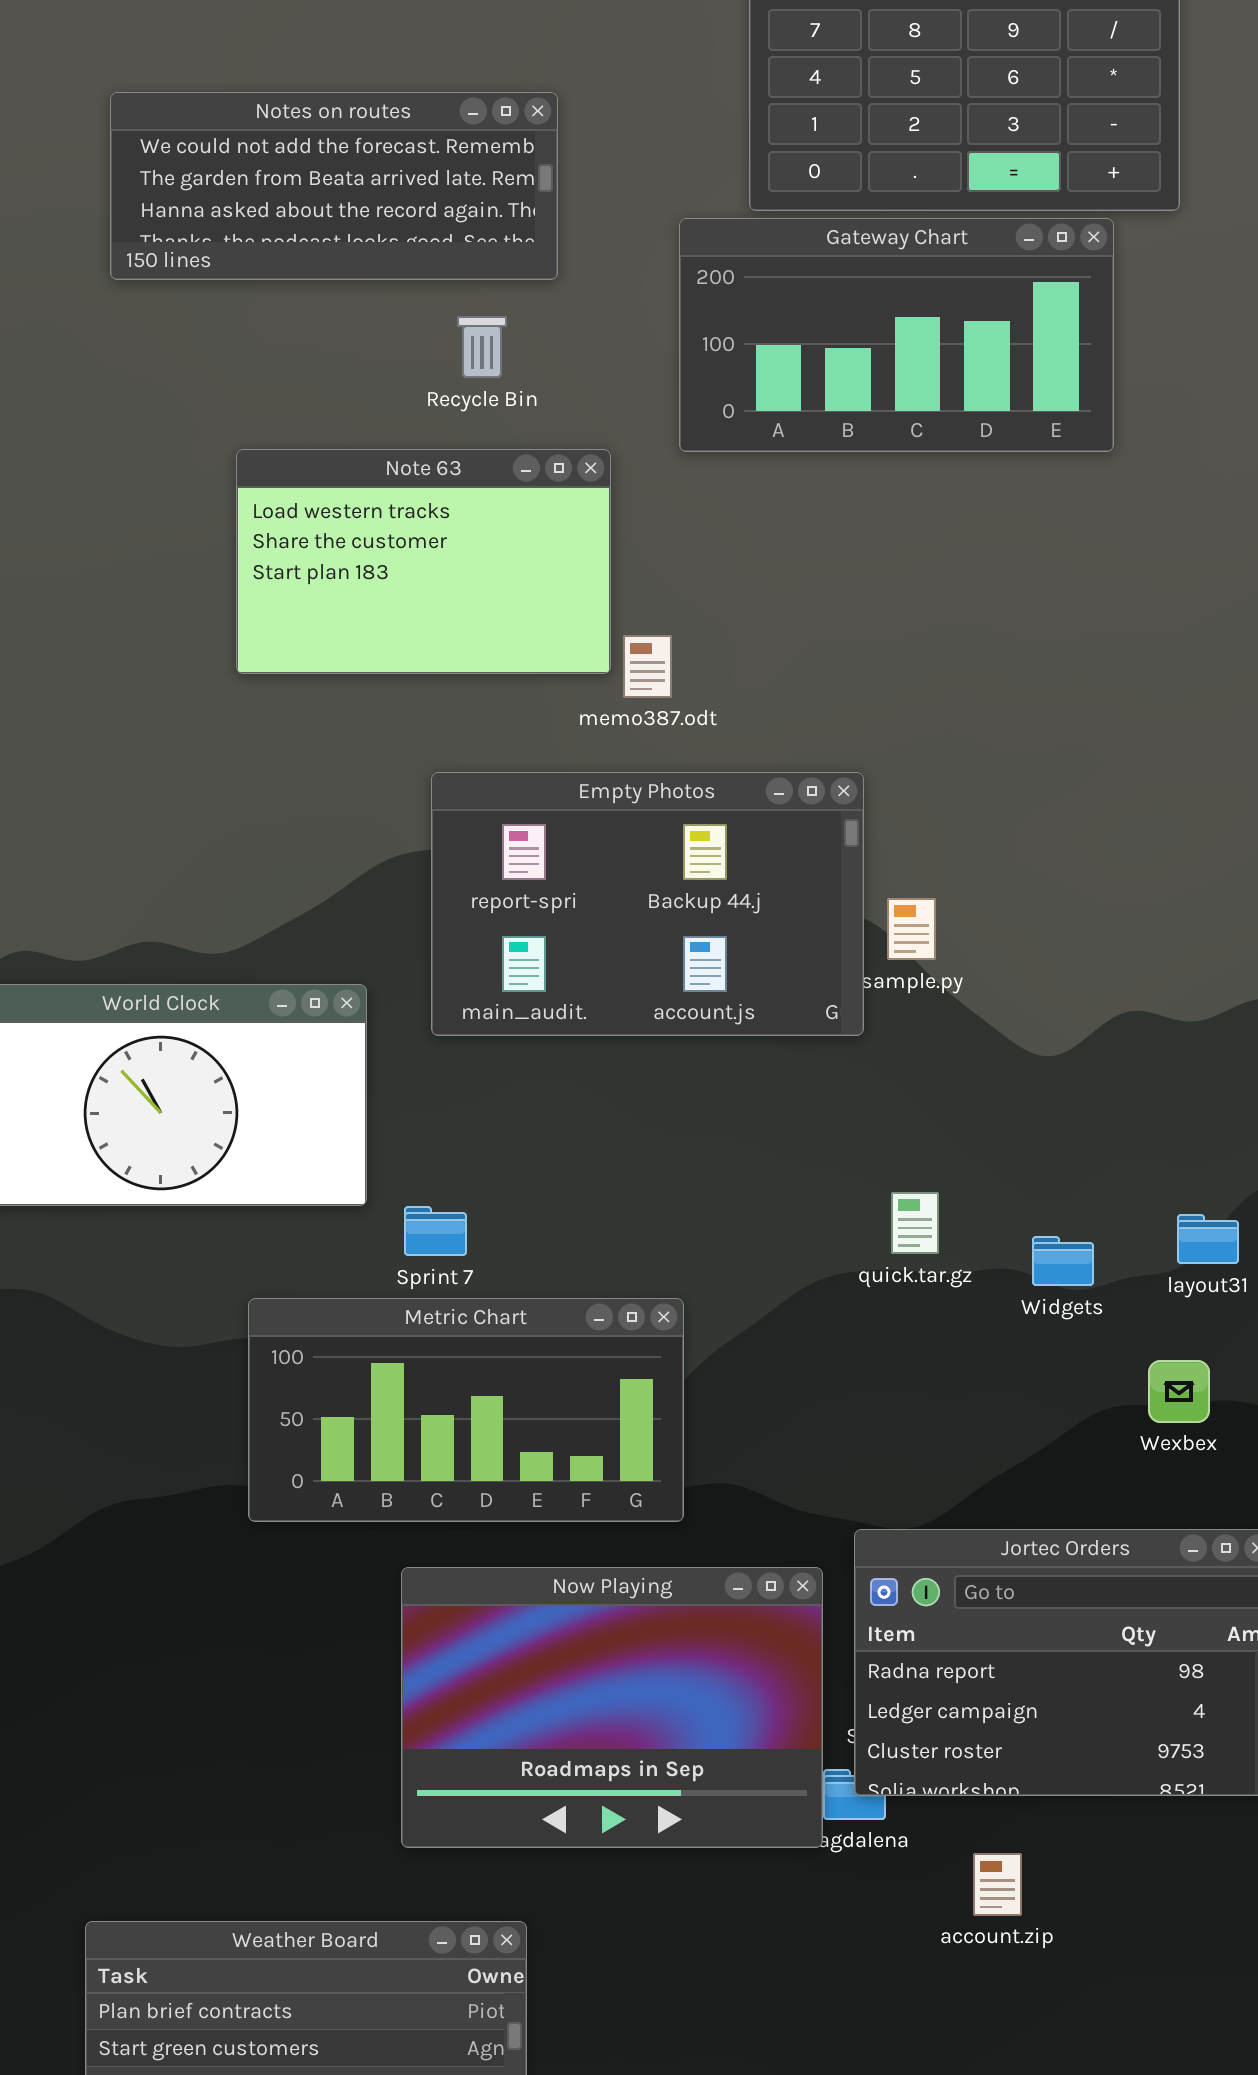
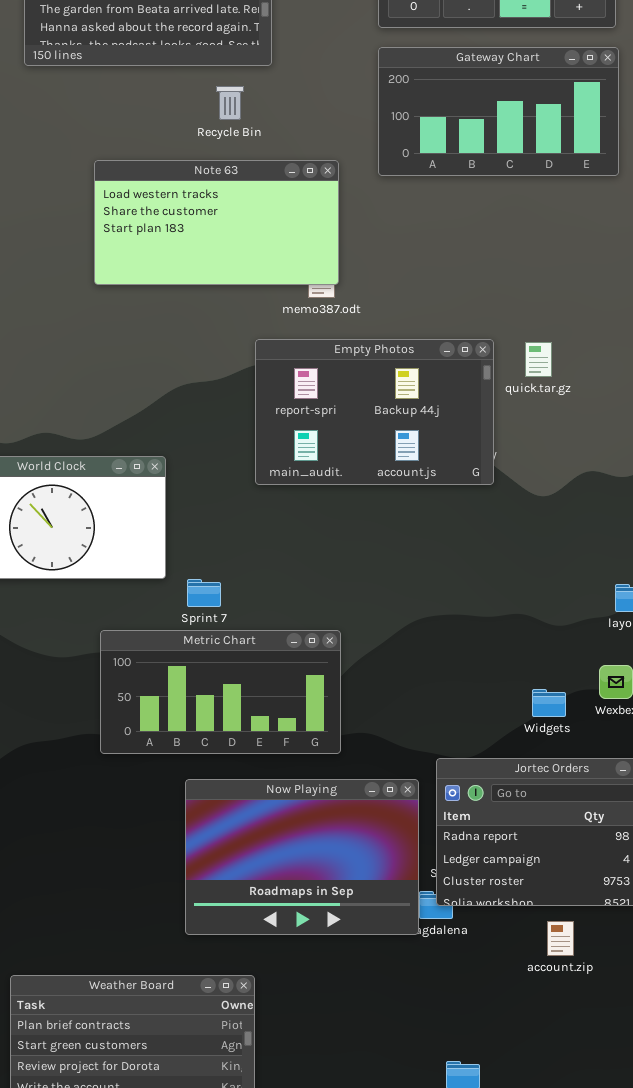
Gateway Chart: [679,218,1114,452] -> [378,47,619,176], moved
Note 63: [236,449,611,674] -> [94,160,339,285], resized
Empty Photos: [431,772,864,1036] -> [255,339,494,485], moved
quick.tar.gz: [891,1192,939,1254] -> [525,342,552,377], moved
Widgets: [1032,1236,1094,1286] -> [532,689,566,717], moved
account.zip: [973,1853,1022,1916] -> [547,921,574,956], moved

